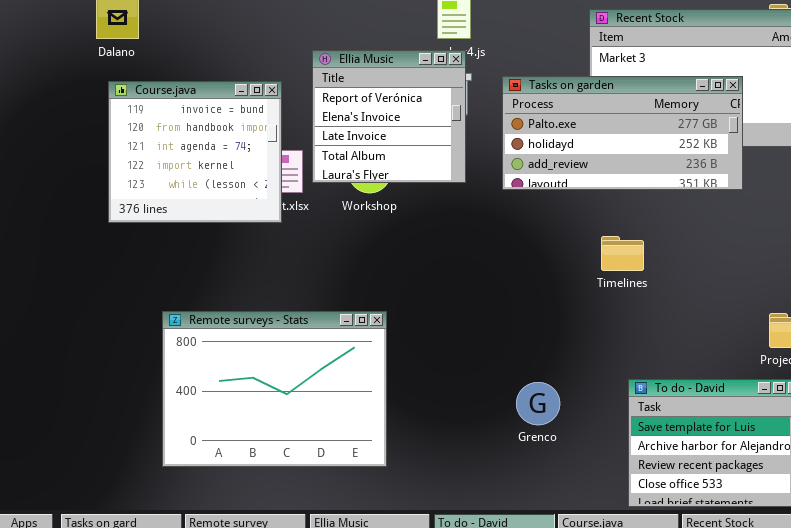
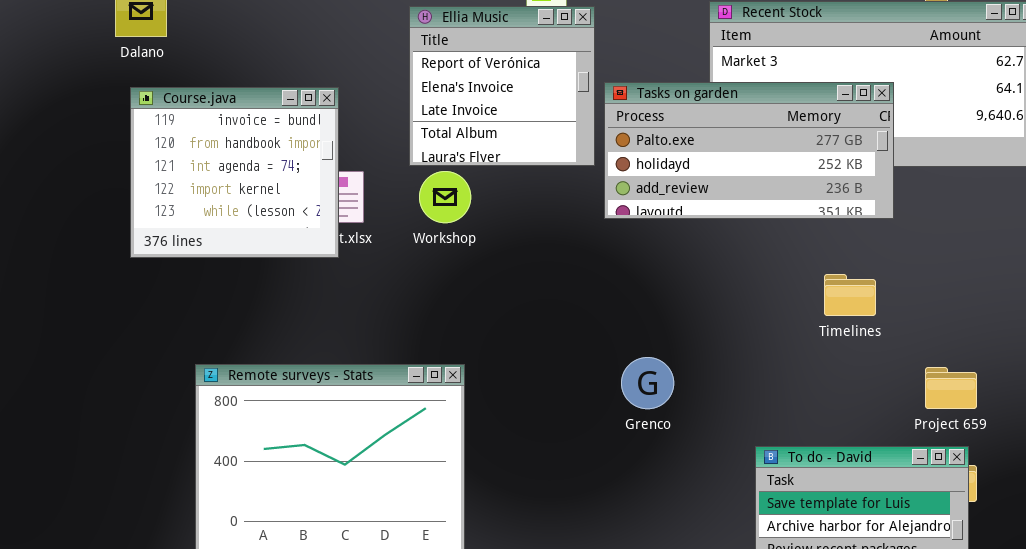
Ellia Music: [312,50,466,183] -> [409,6,595,166], moved
Timelines: [601,236,644,271] -> [824,274,876,316], moved
Grenco: [516,382,560,425] -> [621,357,674,409], moved

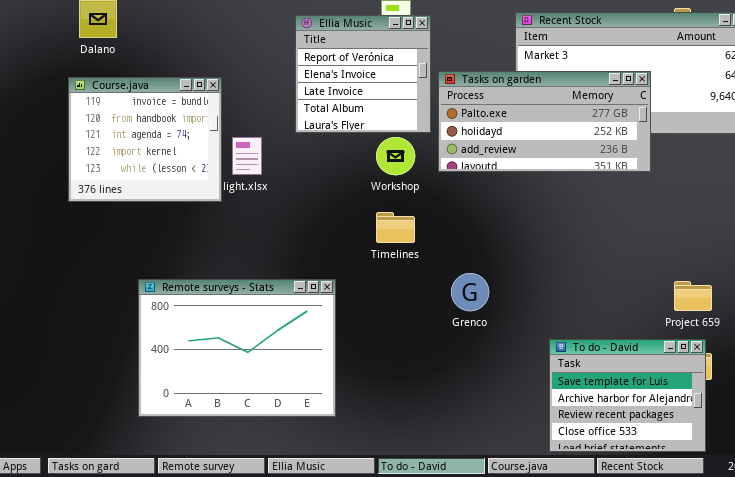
Course.java: [130,87,339,258] -> [68,77,222,202], moved
Workshop: [419,171,471,223] -> [376,137,415,175], moved
Timelines: [824,274,876,316] -> [376,212,415,243], moved

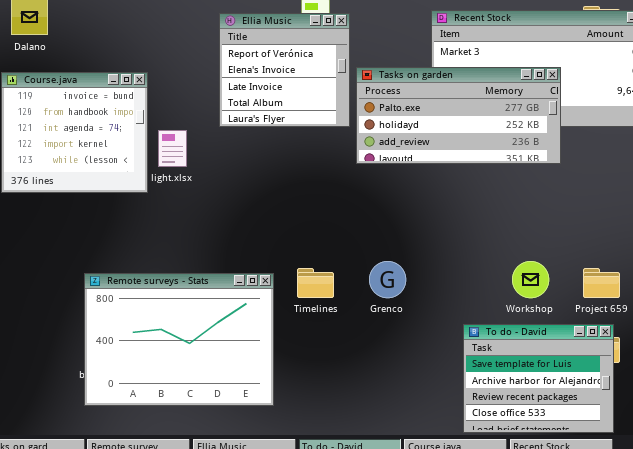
Workshop: [376,137,415,175] -> [512,261,549,298], moved
Timelines: [376,212,415,243] -> [297,268,334,298], moved
Remote surveys - Stats: [138,279,336,417] -> [84,273,274,406], moved

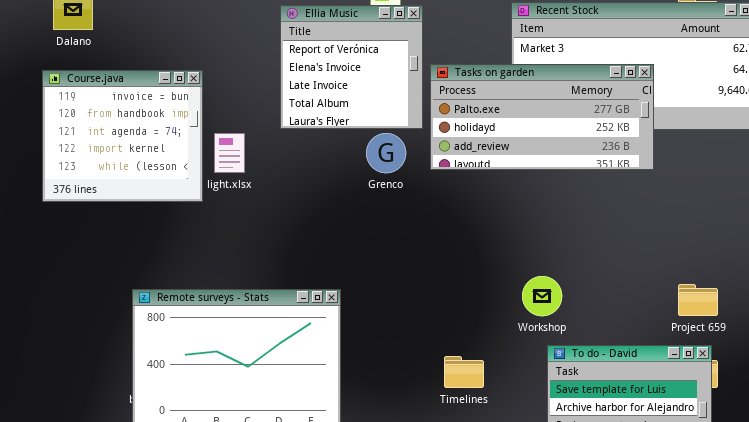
Grenco: [369,261,406,298] -> [366,133,406,173], moved
Workshop: [512,261,549,298] -> [522,276,562,316], moved
Timelines: [297,268,334,298] -> [444,356,484,388], moved

